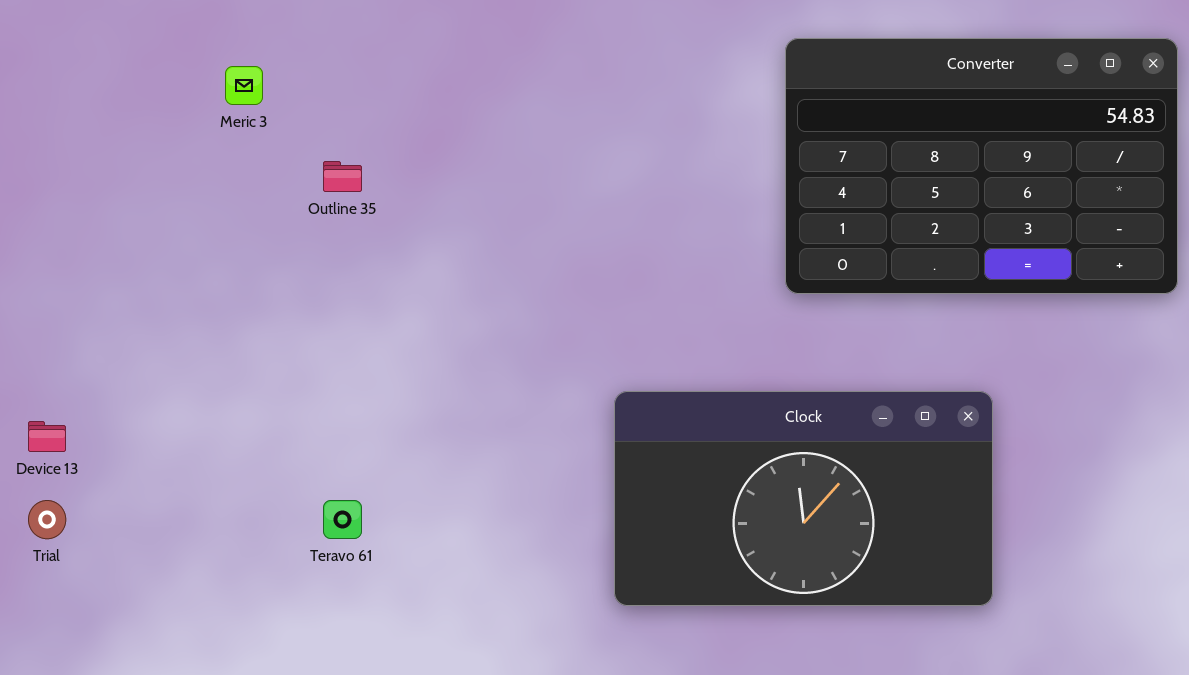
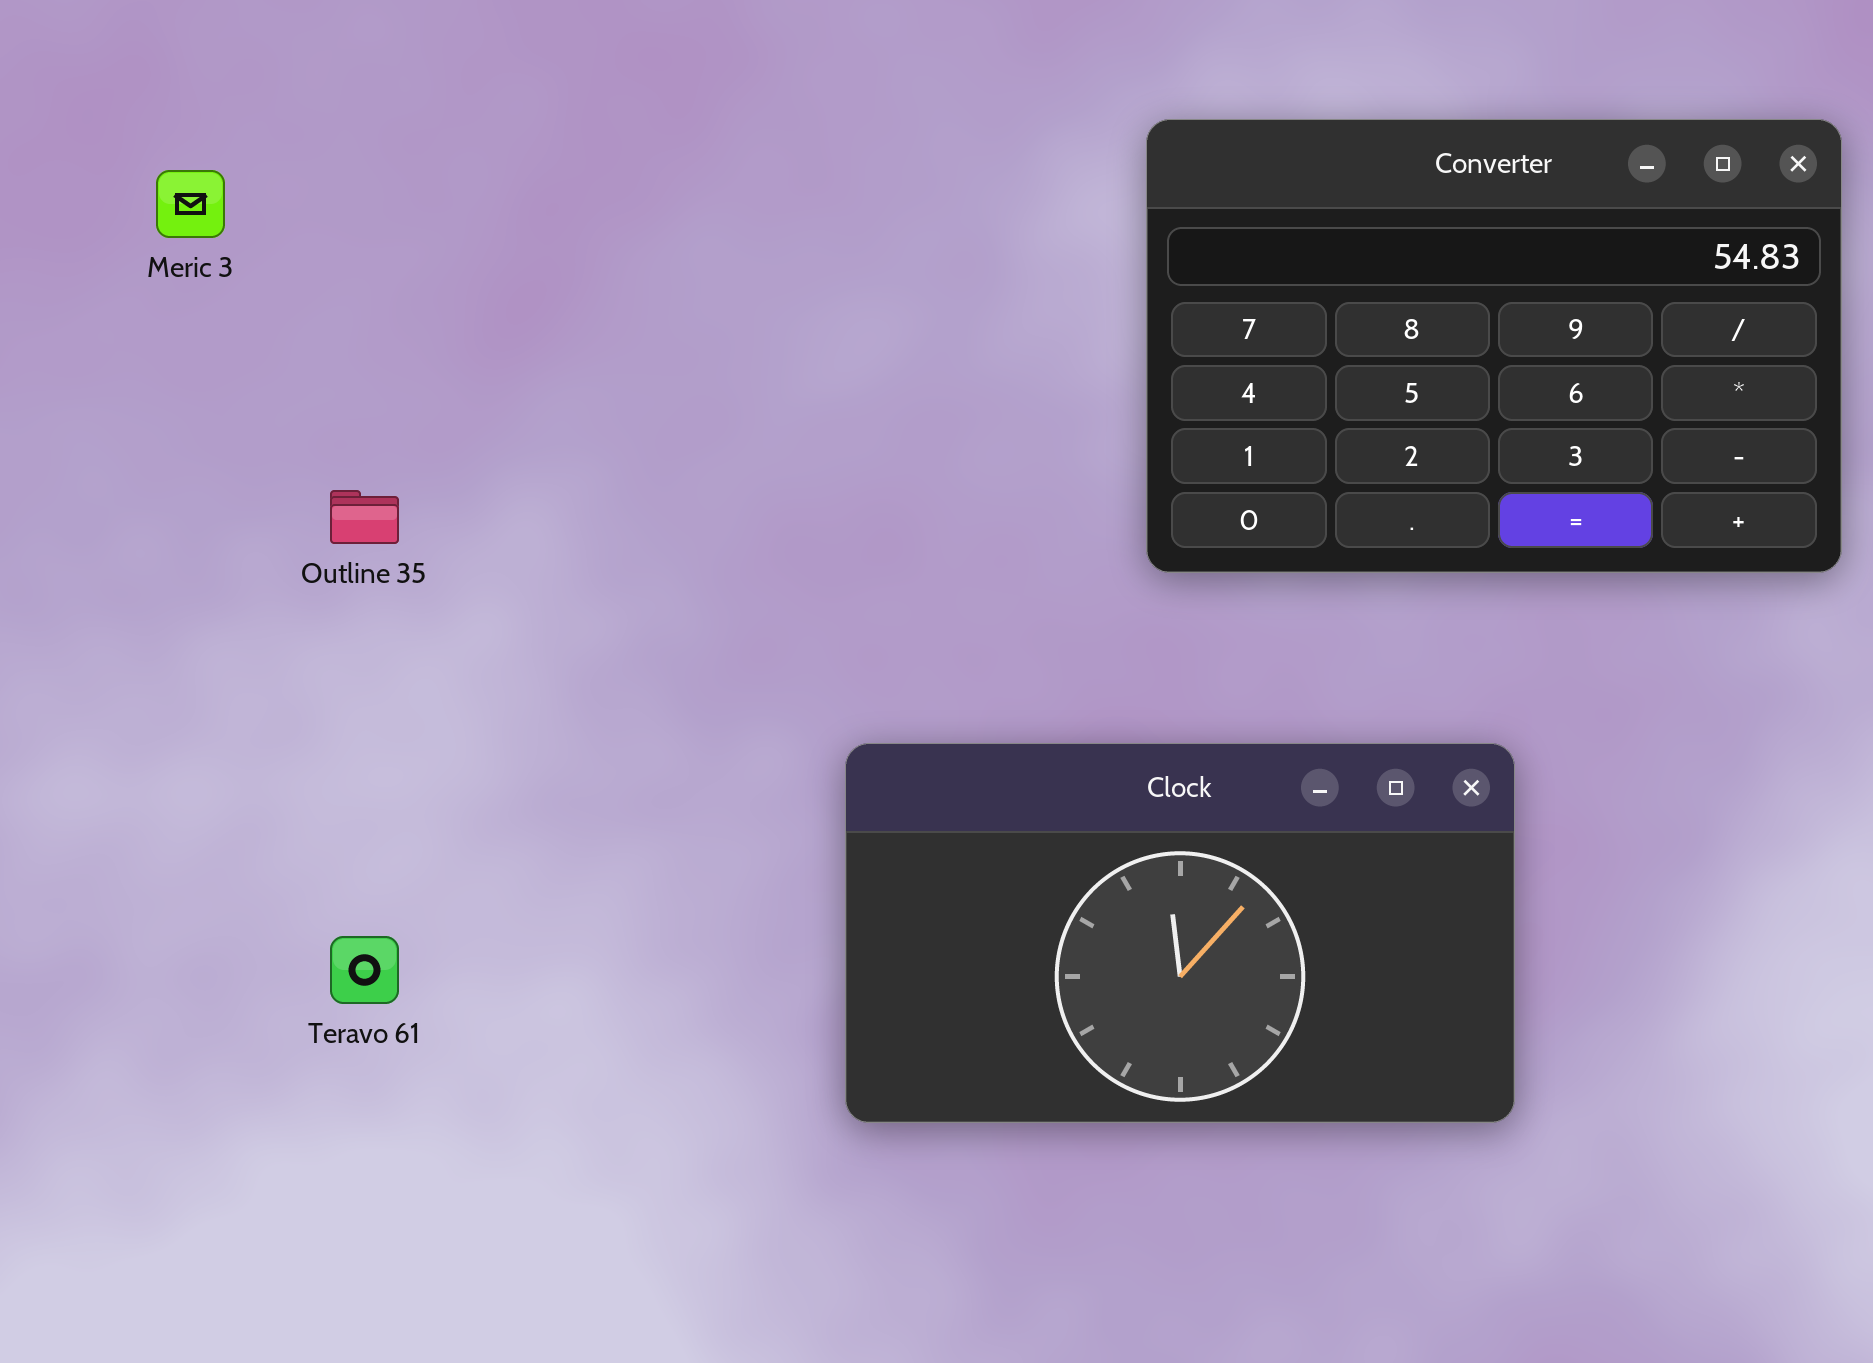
Outline 35: [323,161,362,192] -> [330,490,399,544], moved

